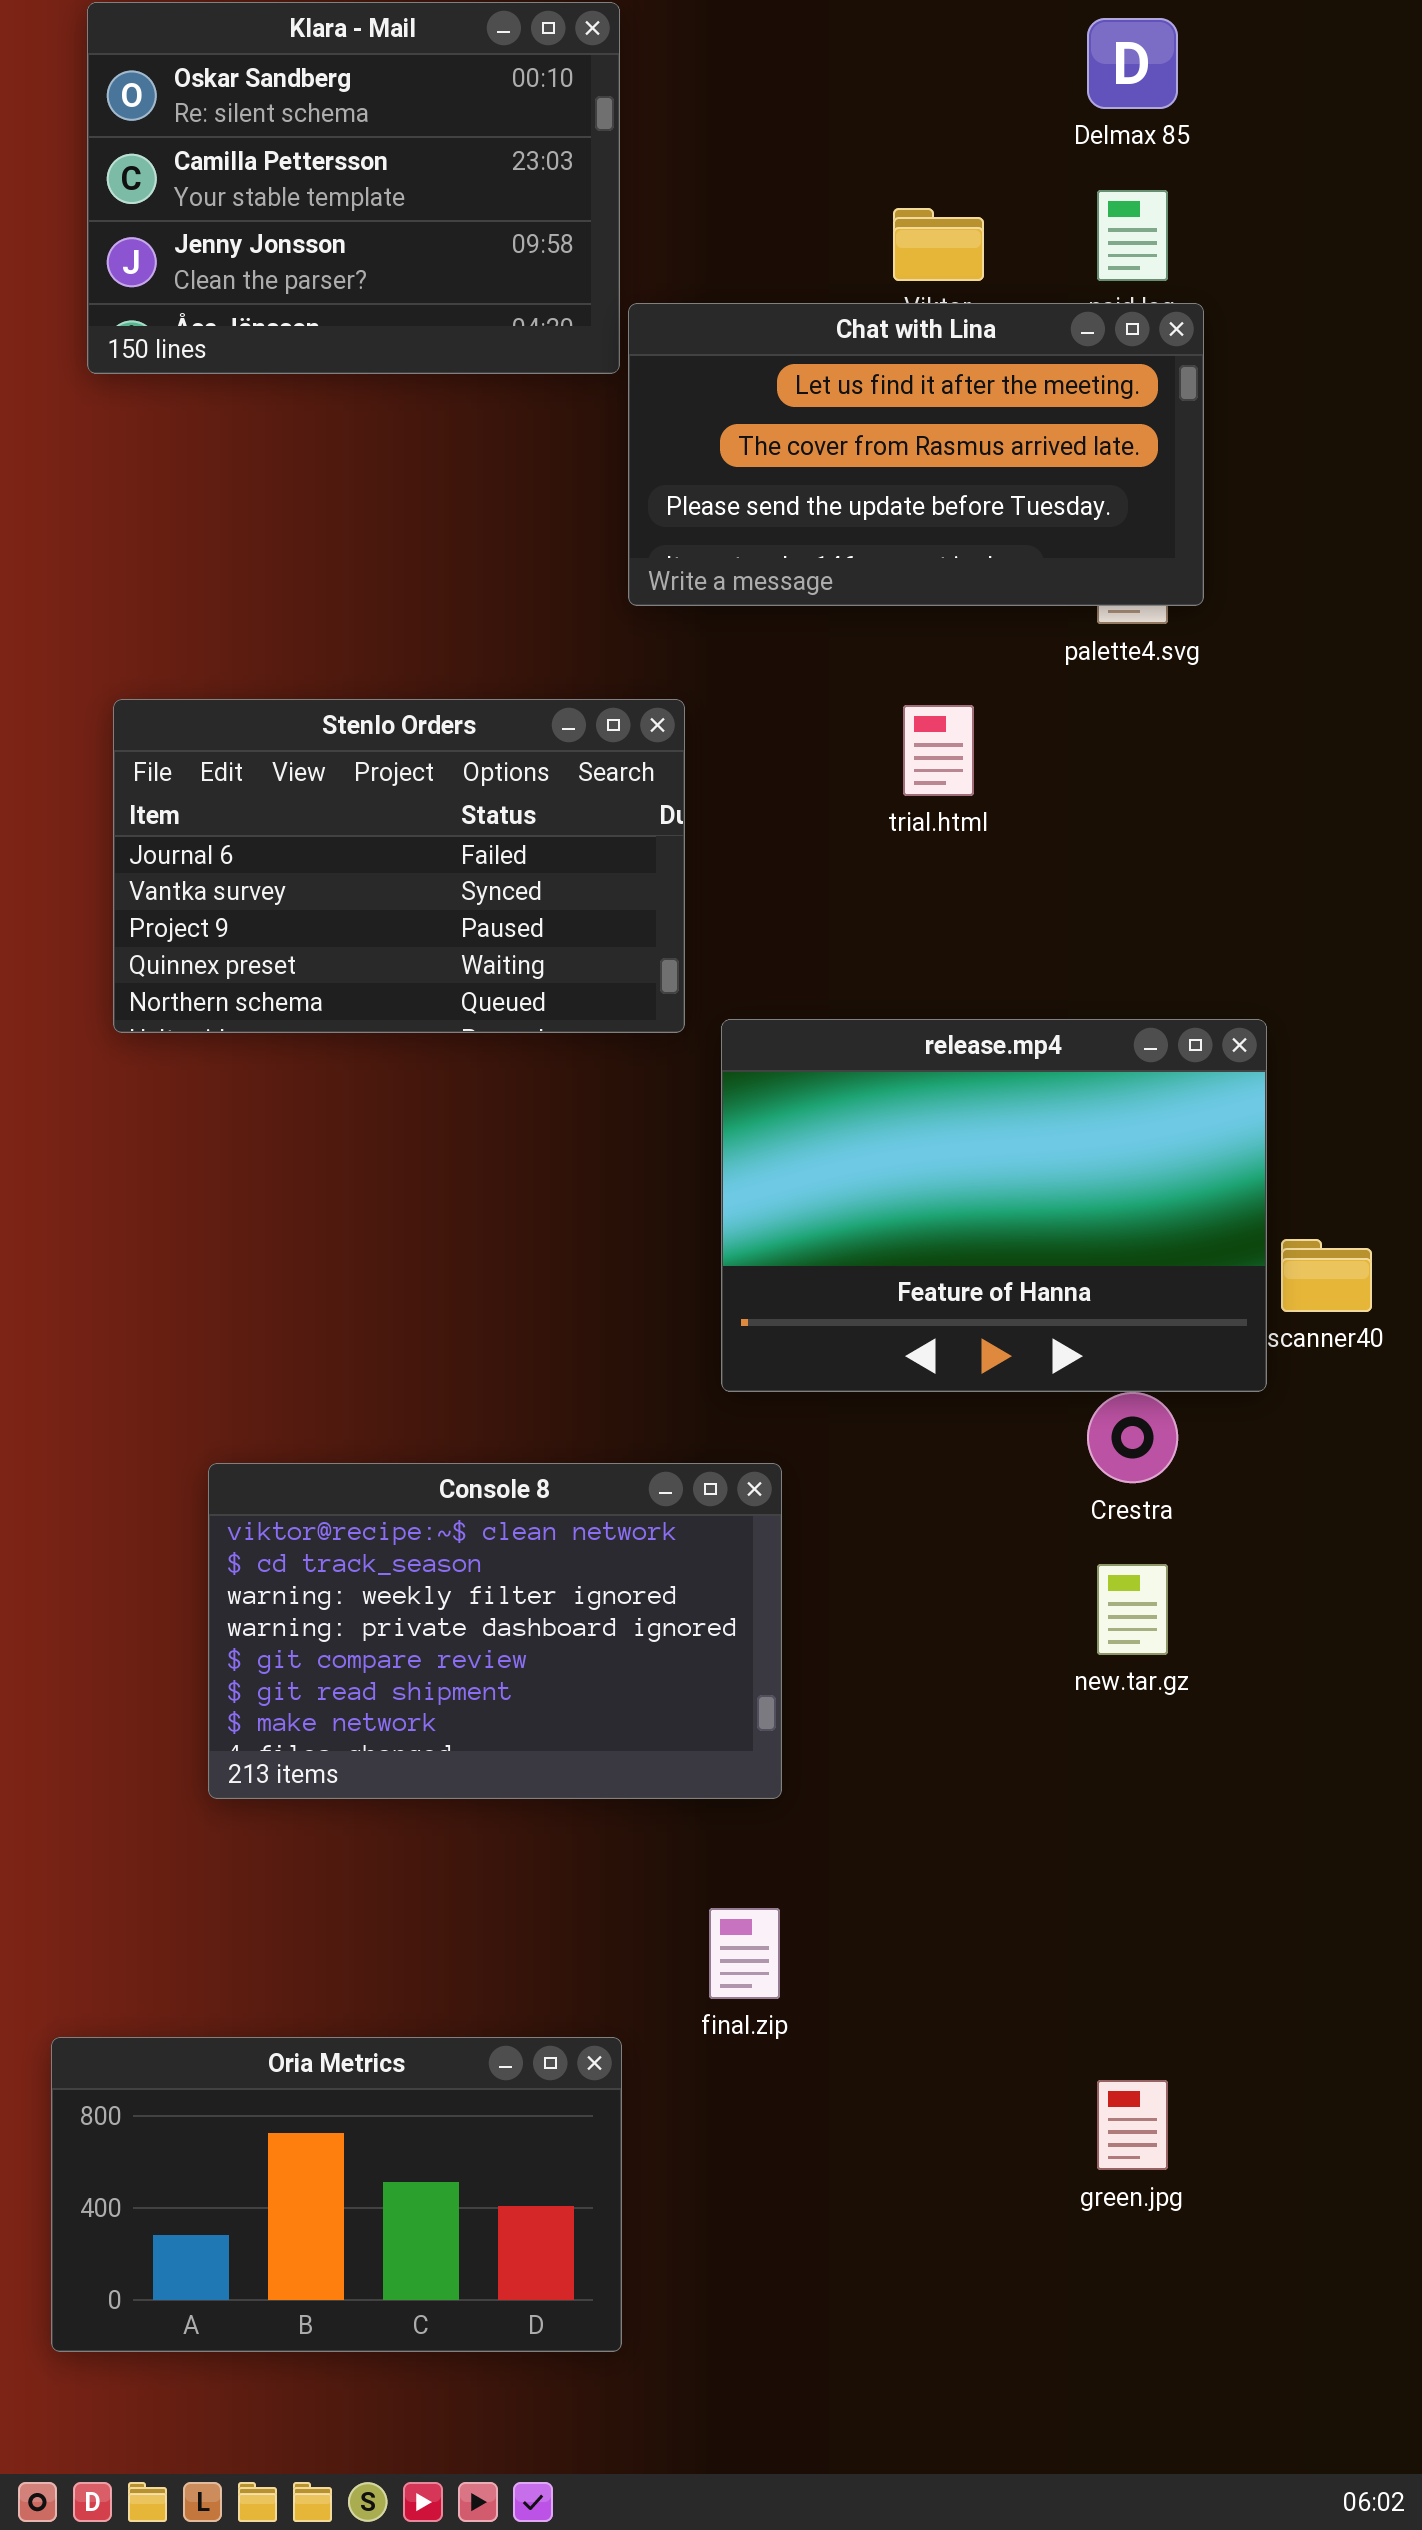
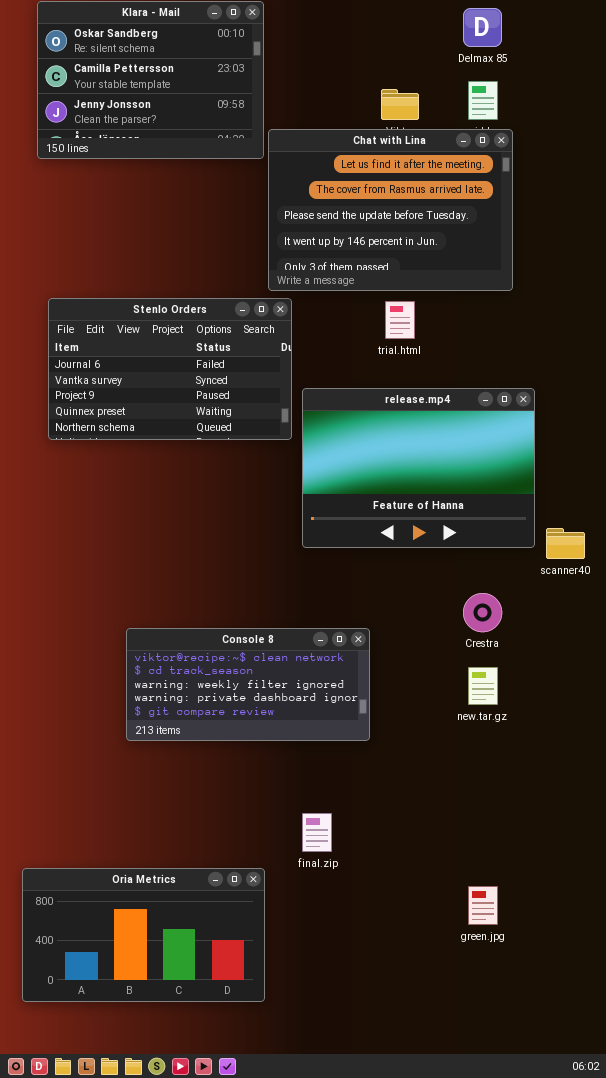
Chat with Lina: [628,303,1204,606] -> [268,129,513,291], resized
release.mp4: [721,1019,1267,1392] -> [302,388,535,548], moved
Console 8: [208,1463,782,1799] -> [126,628,370,741], moved, resized

